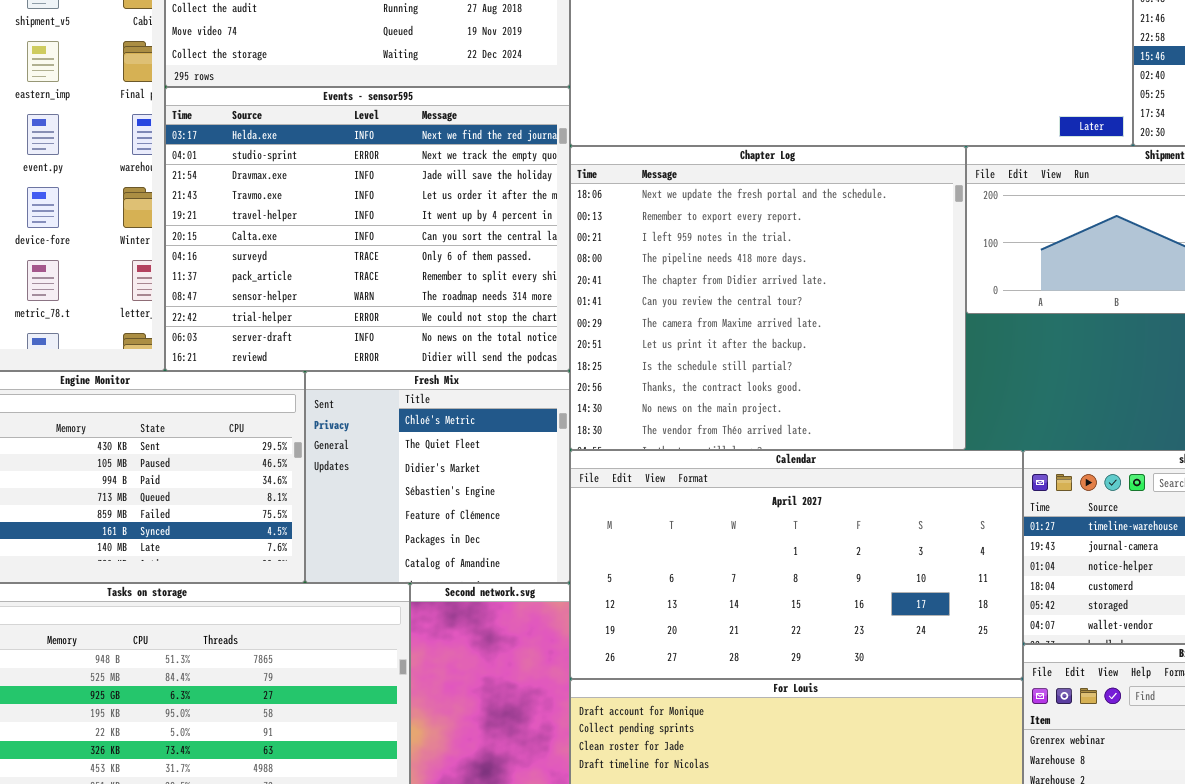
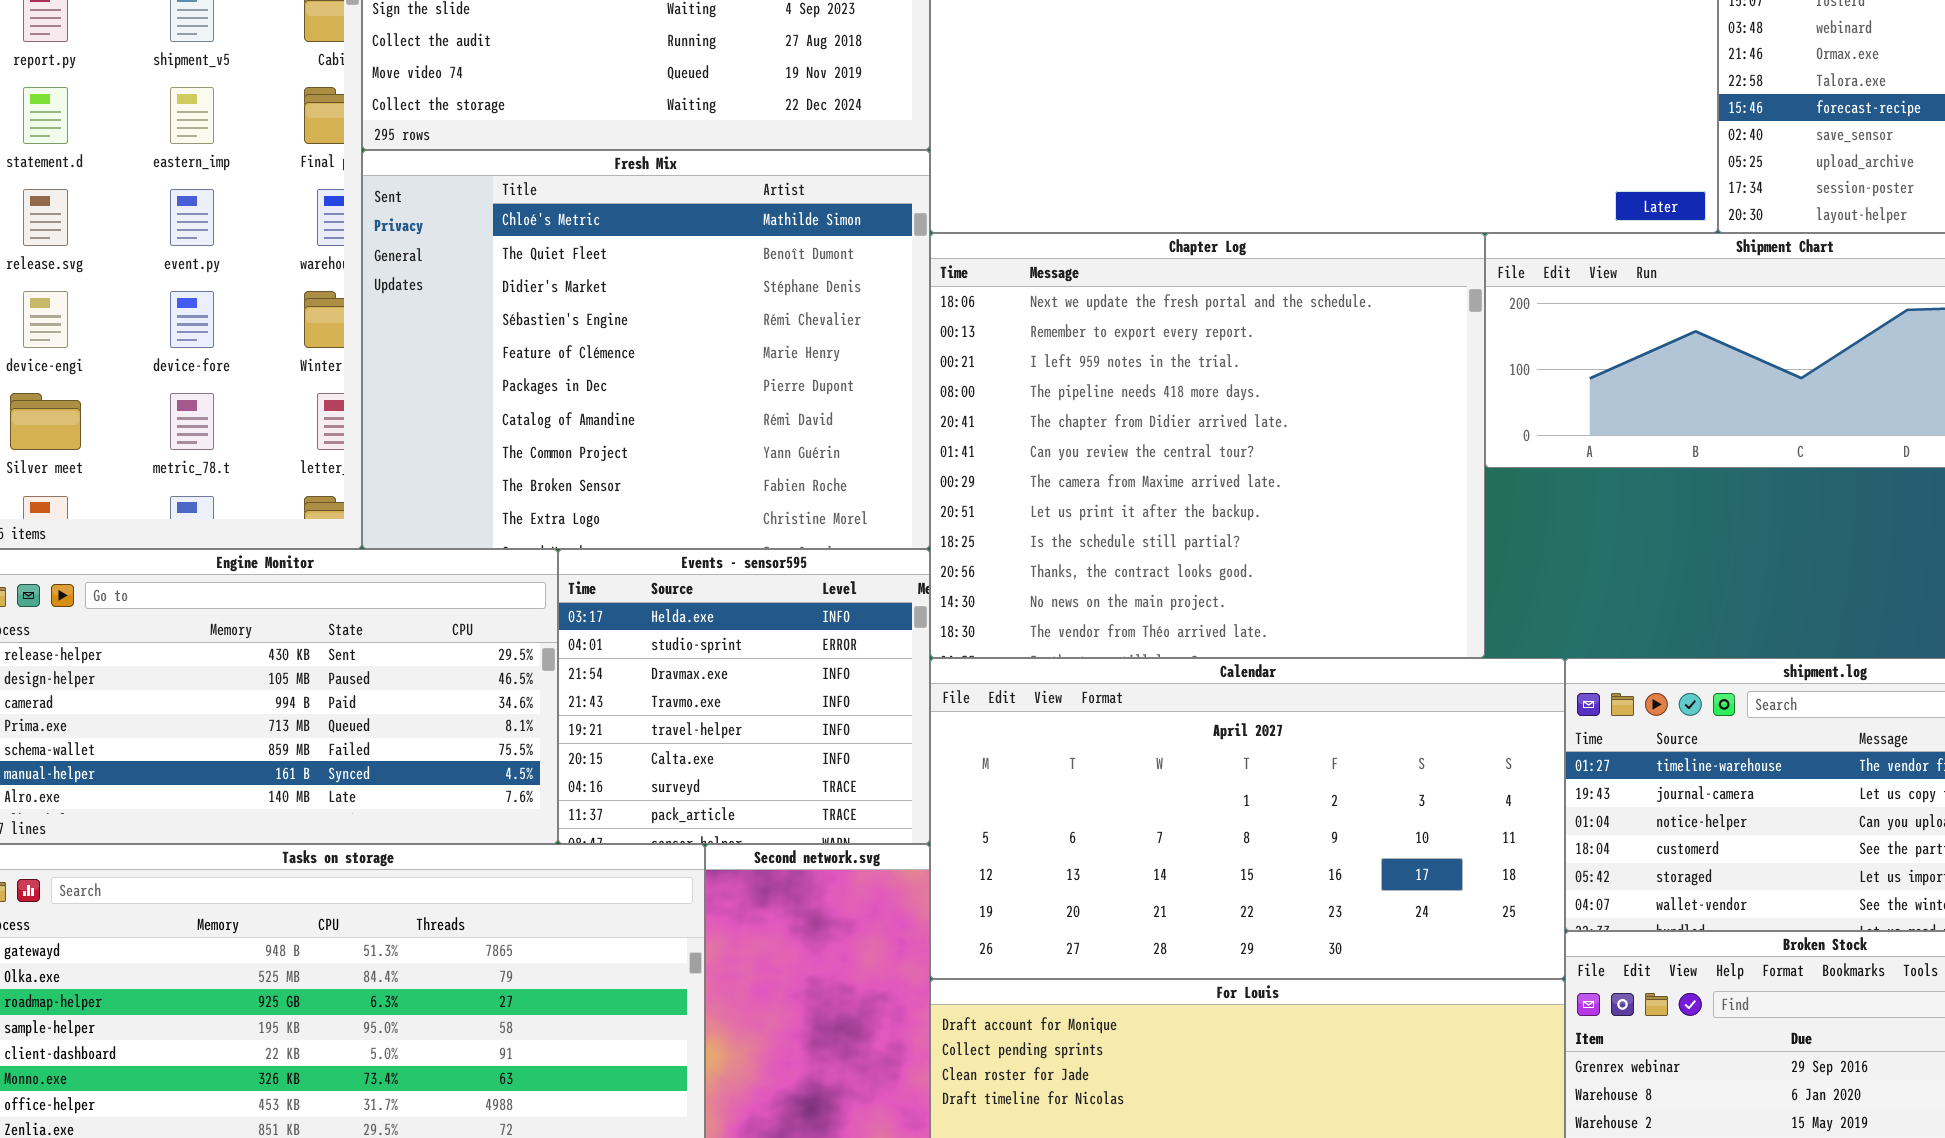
Events - sensor595: [165,87,570,371] -> [558,549,930,844], moved, resized
Fresh Mix: [305,371,570,583] -> [362,150,930,549], moved, resized

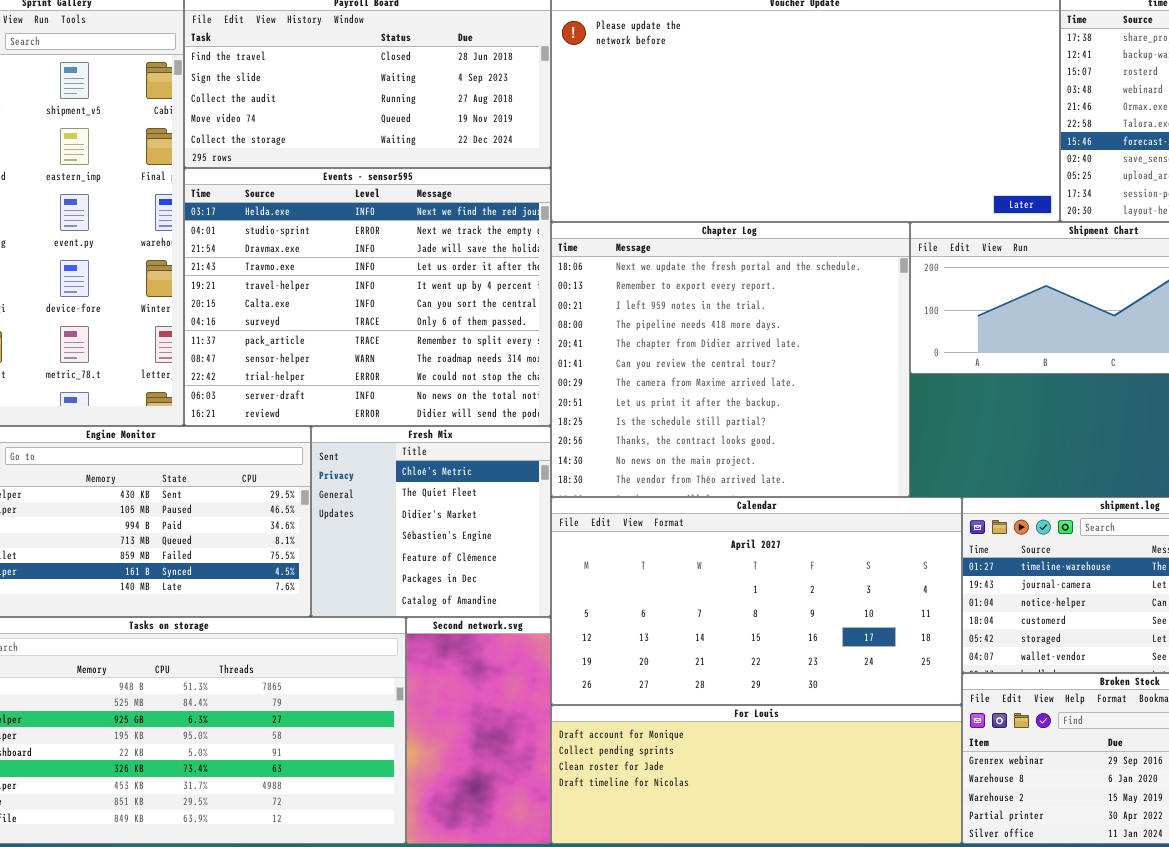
Fresh Mix: [362,150,930,549] -> [311,426,551,617], moved, resized
Events - sensor595: [558,549,930,844] -> [184,168,551,426], moved, resized

